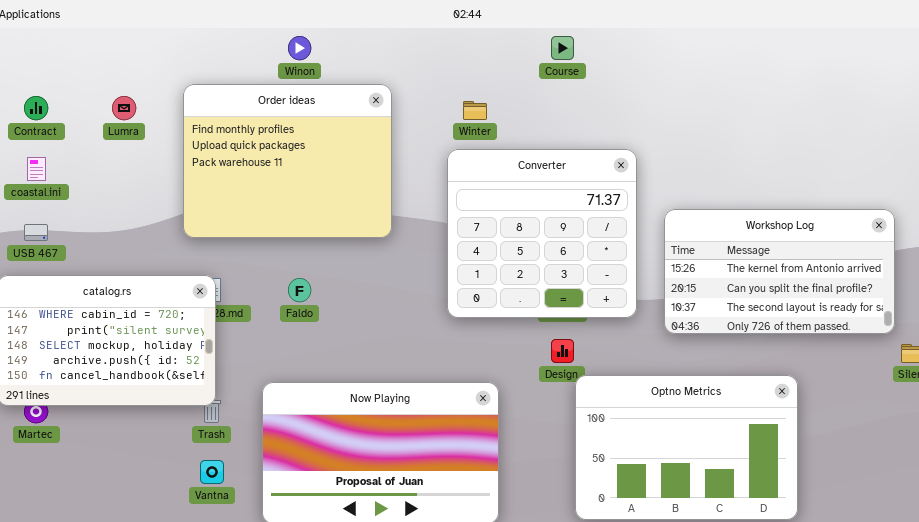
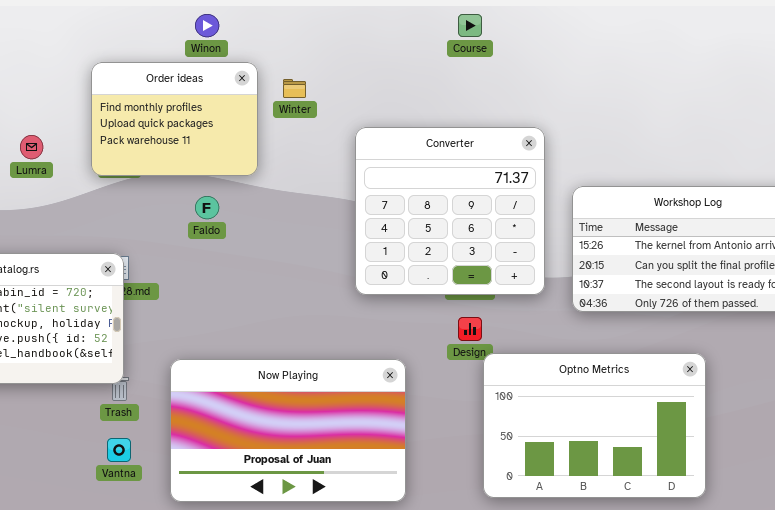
Order ideas: [183,84,392,238] -> [91,62,258,176], resized
Lumra: [112,96,136,120] -> [20,135,43,159], moved
Winter: [463,101,487,120] -> [283,79,306,98], moved
Faldo: [288,278,311,302] -> [195,196,219,219], moved

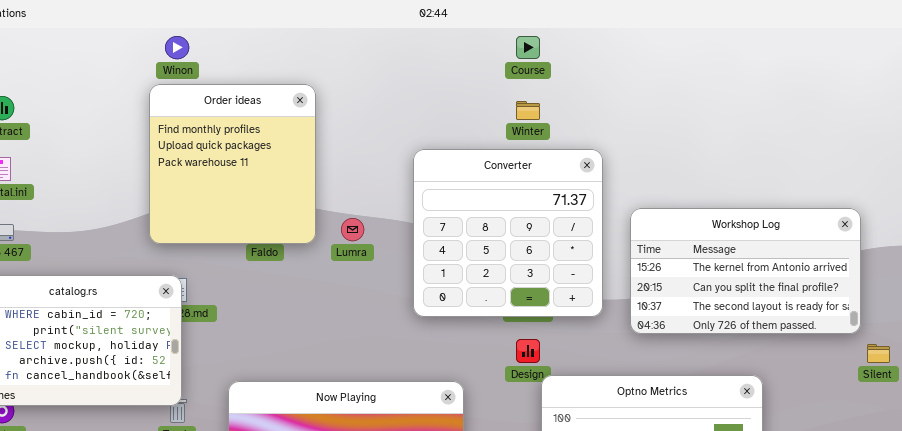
Winon: [195,14,219,37] -> [165,36,189,59], moved
Order ideas: [91,62,258,176] -> [149,84,316,244], resized
Winter: [283,79,306,98] -> [516,101,540,120], moved
Lumra: [20,135,43,159] -> [341,218,364,241], moved

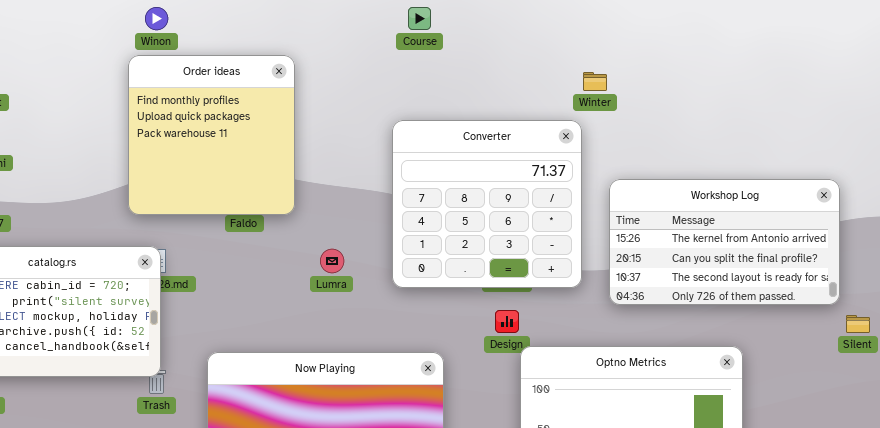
Course: [516,36,540,59] -> [408,7,431,30], moved
Winter: [516,101,540,120] -> [583,72,607,91], moved
Lumra: [341,218,364,241] -> [320,249,344,273], moved

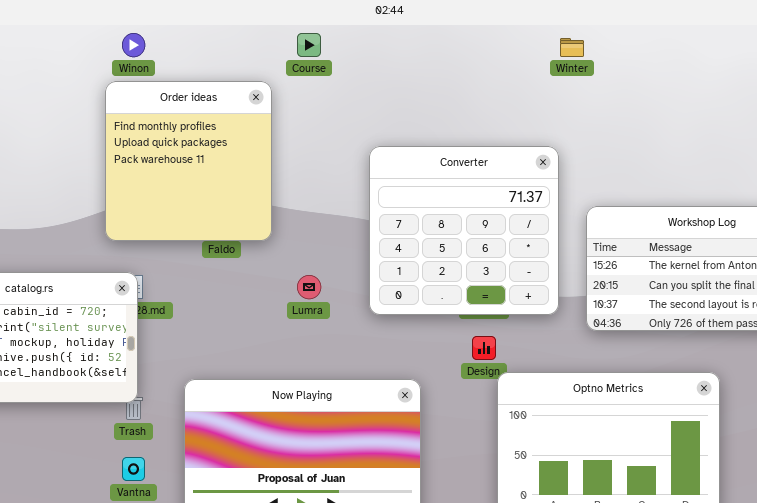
Course: [408,7,431,30] -> [297,33,321,57], moved
Winter: [583,72,607,91] -> [560,38,584,57], moved

